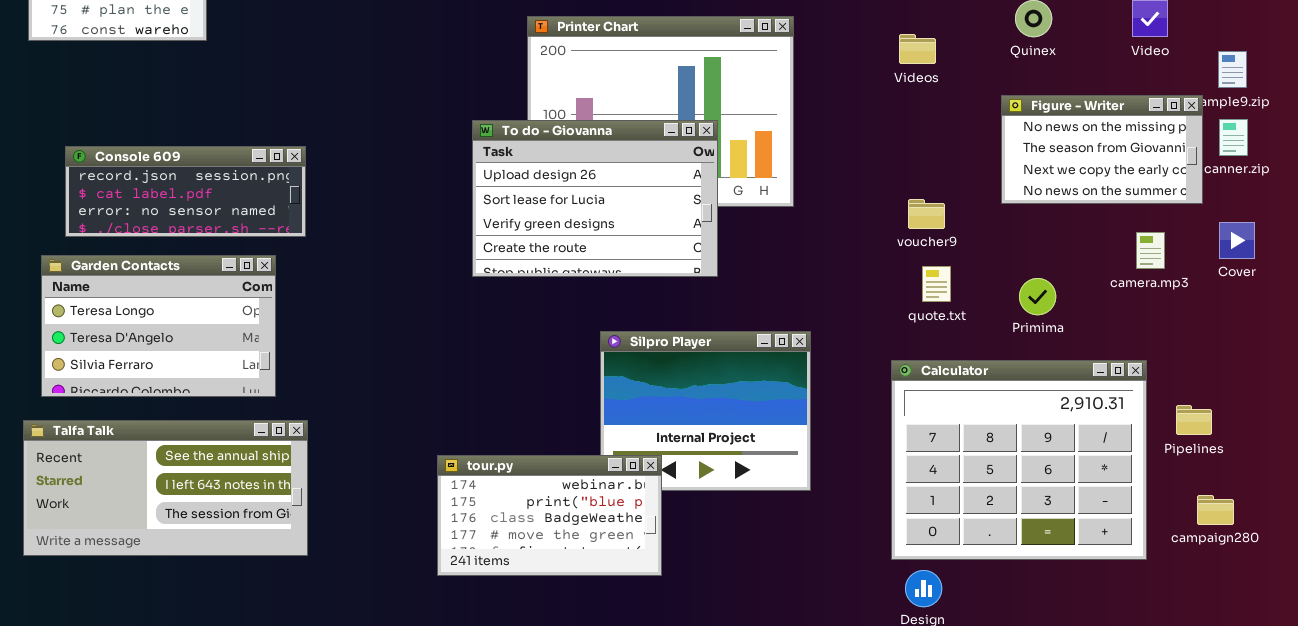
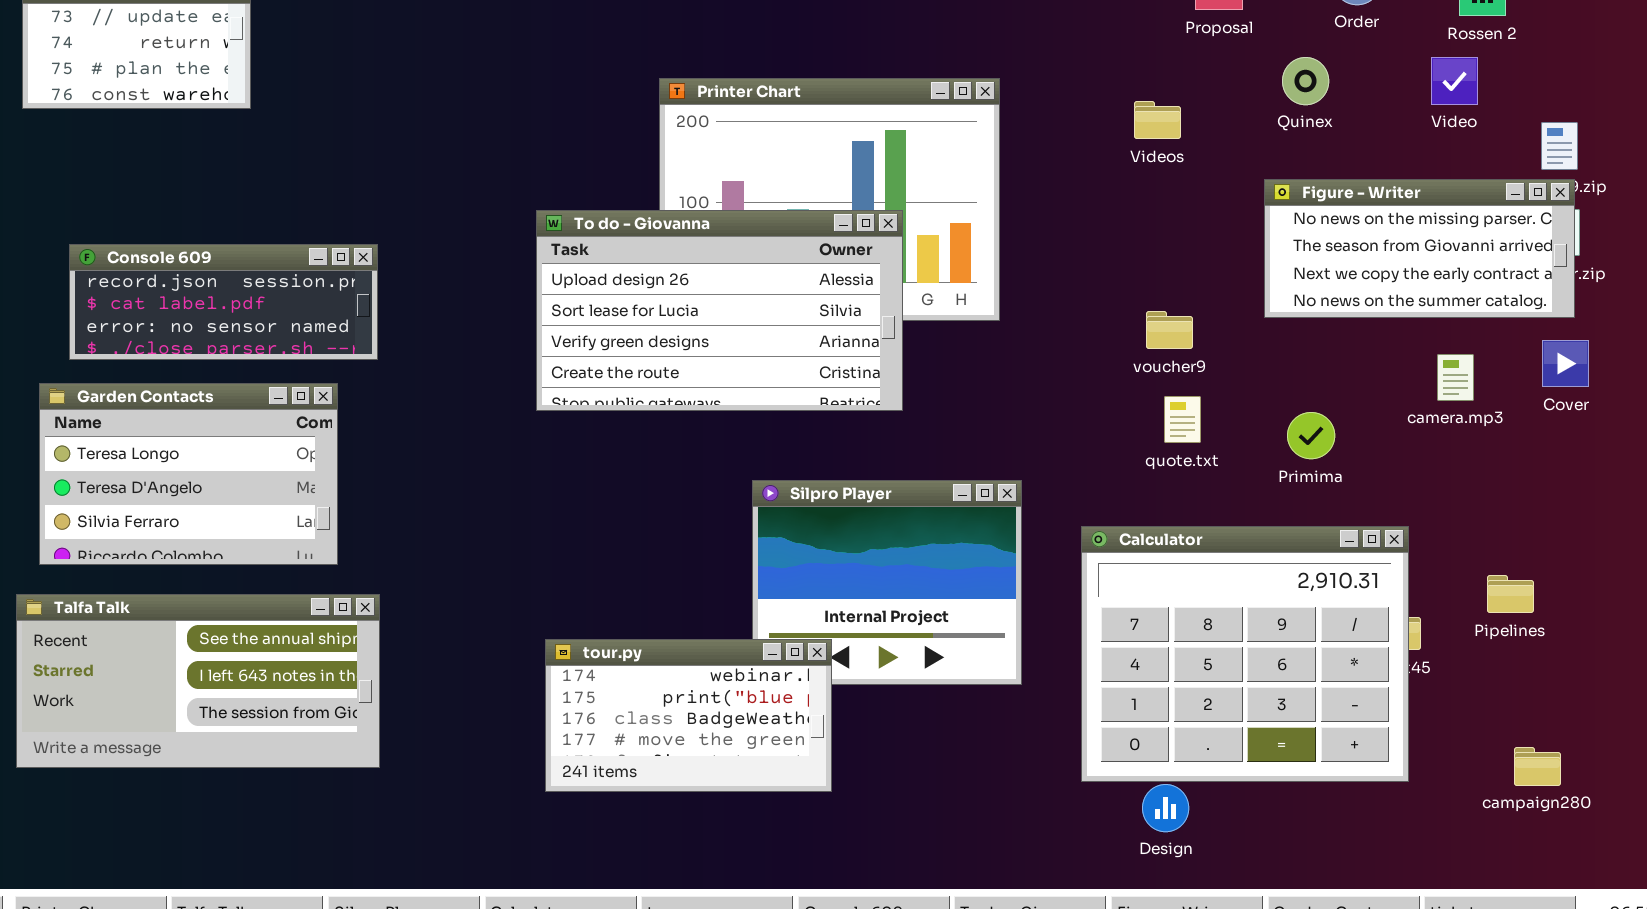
Figure - Writer: [1001,95,1203,204] -> [1264,179,1575,318], resized
To do - Giovanna: [472,120,718,277] -> [536,210,903,411], resized
Calculator: [891,360,1147,560] -> [1081,526,1409,782], moved
campaign280: [1197,495,1234,525] -> [1514,747,1561,786], moved

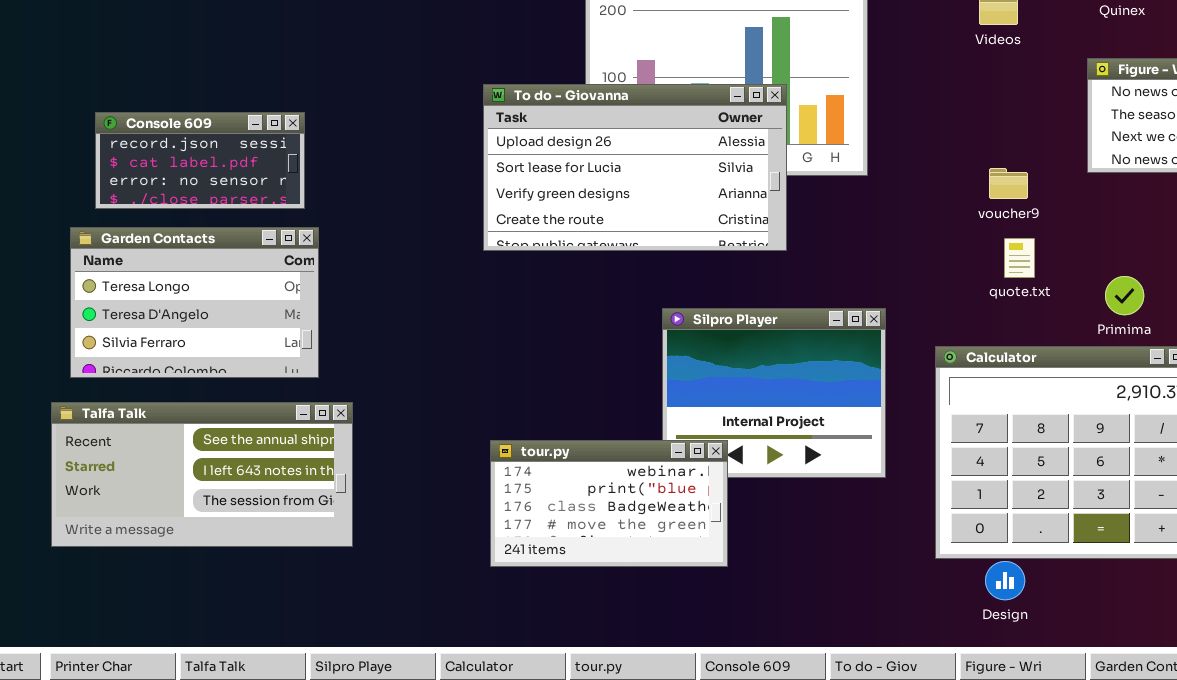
Console 609: [69,244,378,360] -> [95,112,305,209], resized
Primima: [1287,412,1335,459] -> [1105,276,1144,315], moved

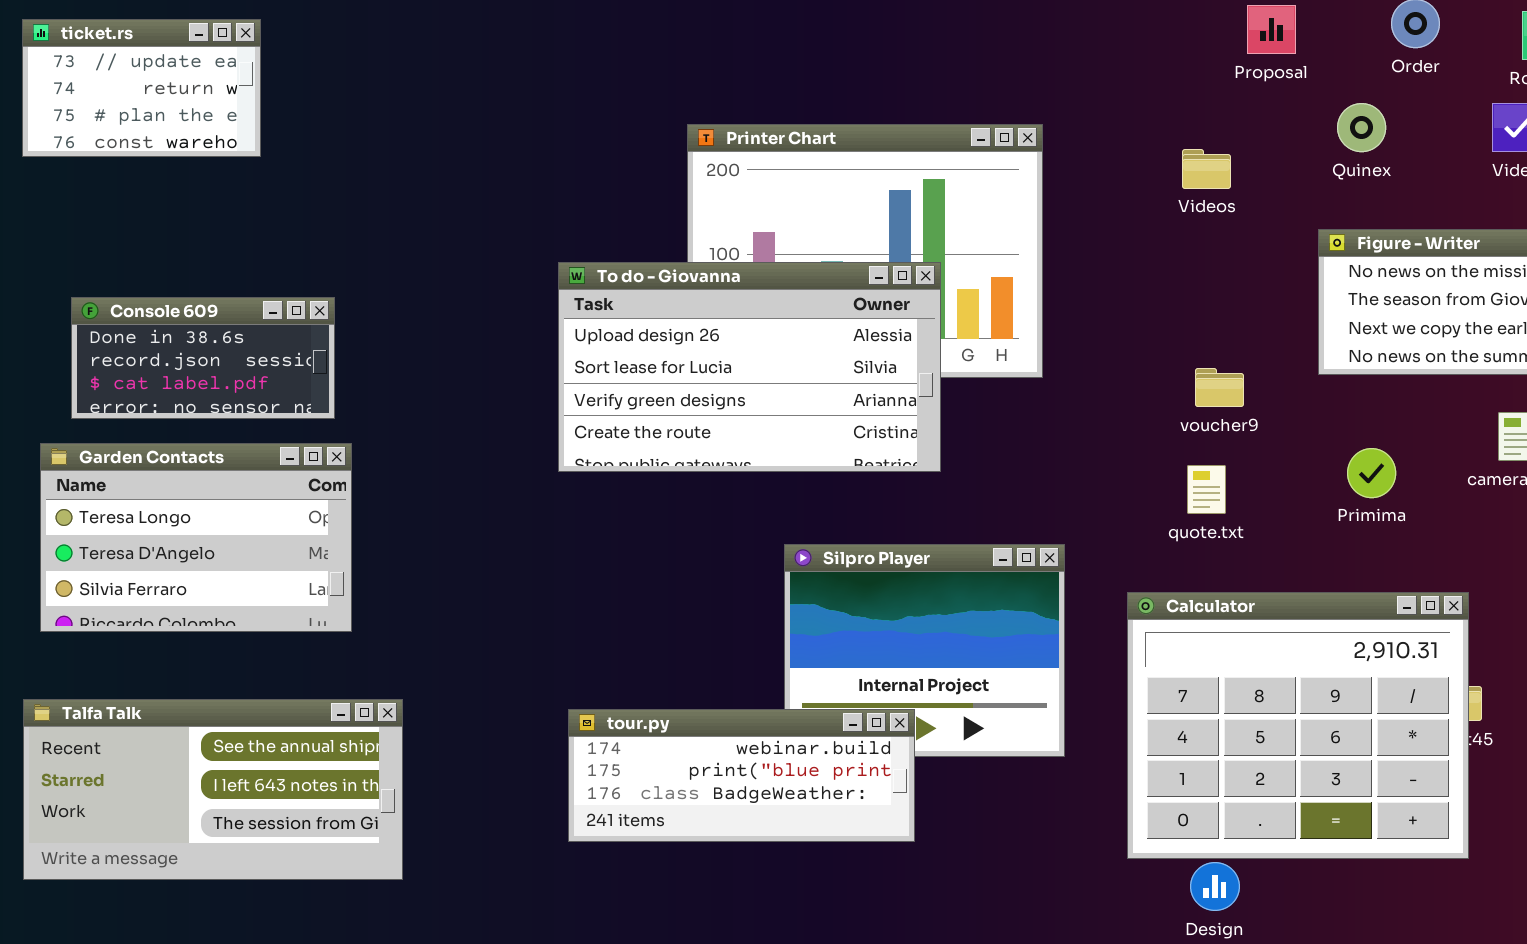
Console 609: [95,112,305,209] -> [71,297,335,419], scrolled up 1 row
quote.txt: [1004,238,1035,278] -> [1187,465,1226,514], moved
Primima: [1105,276,1144,315] -> [1347,448,1396,498], moved
Talfa Talk: [51,402,353,547] -> [23,699,403,880], moved
tour.py: [490,440,728,567] -> [568,709,915,842], resized

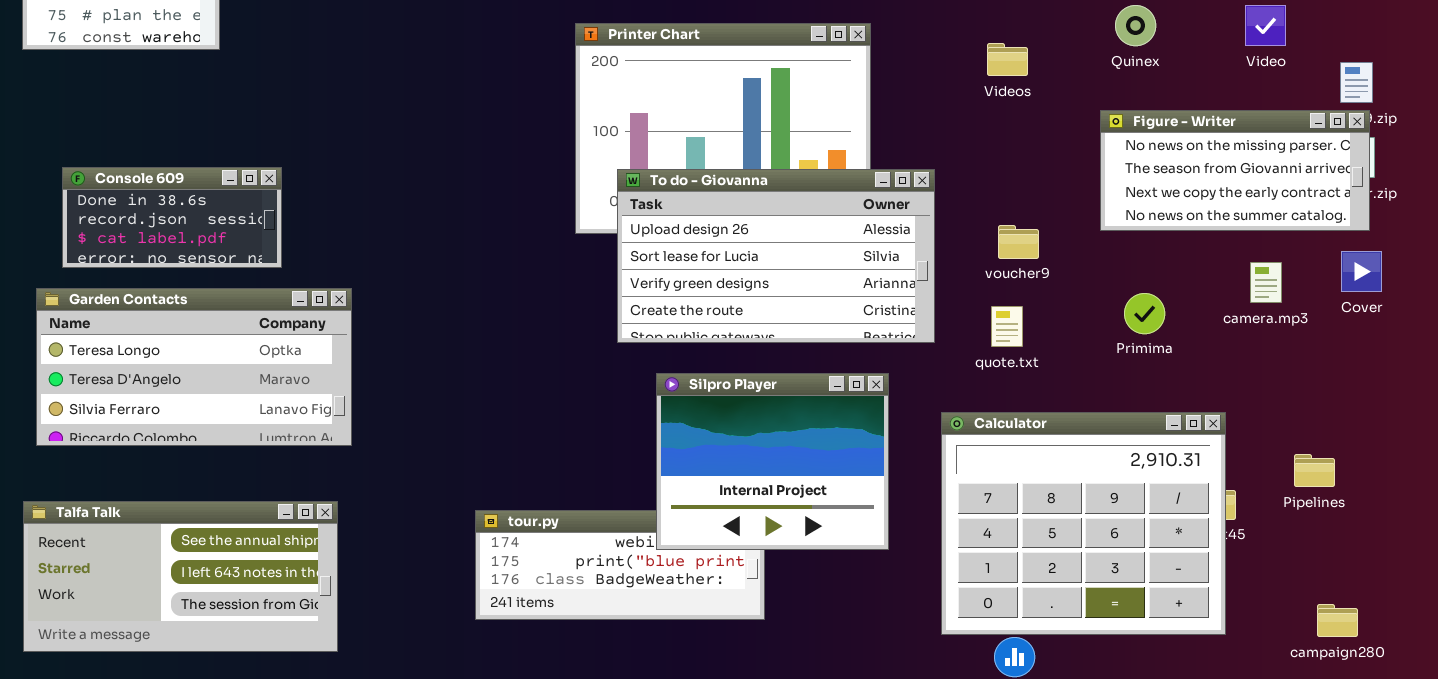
To do - Giovanna: [558,262,941,472] -> [617,169,935,343], moved
Garden Contacts: [40,443,352,632] -> [36,288,352,446], resized
Silpro Player: [784,544,1065,757] -> [656,373,889,550], raised

